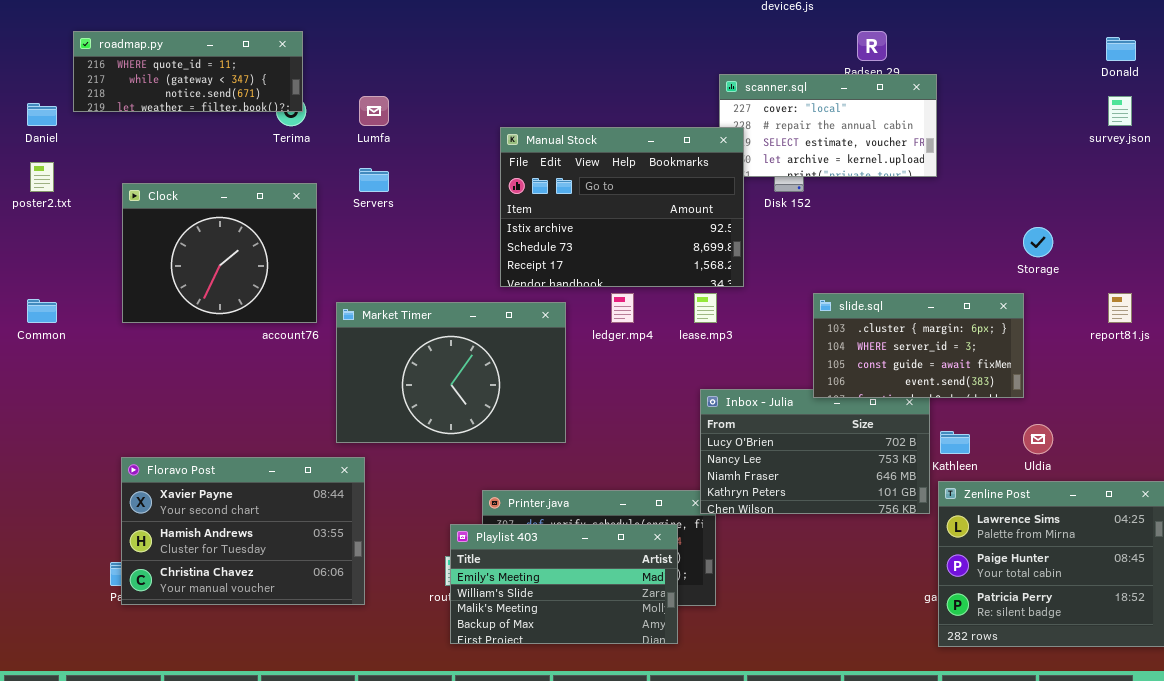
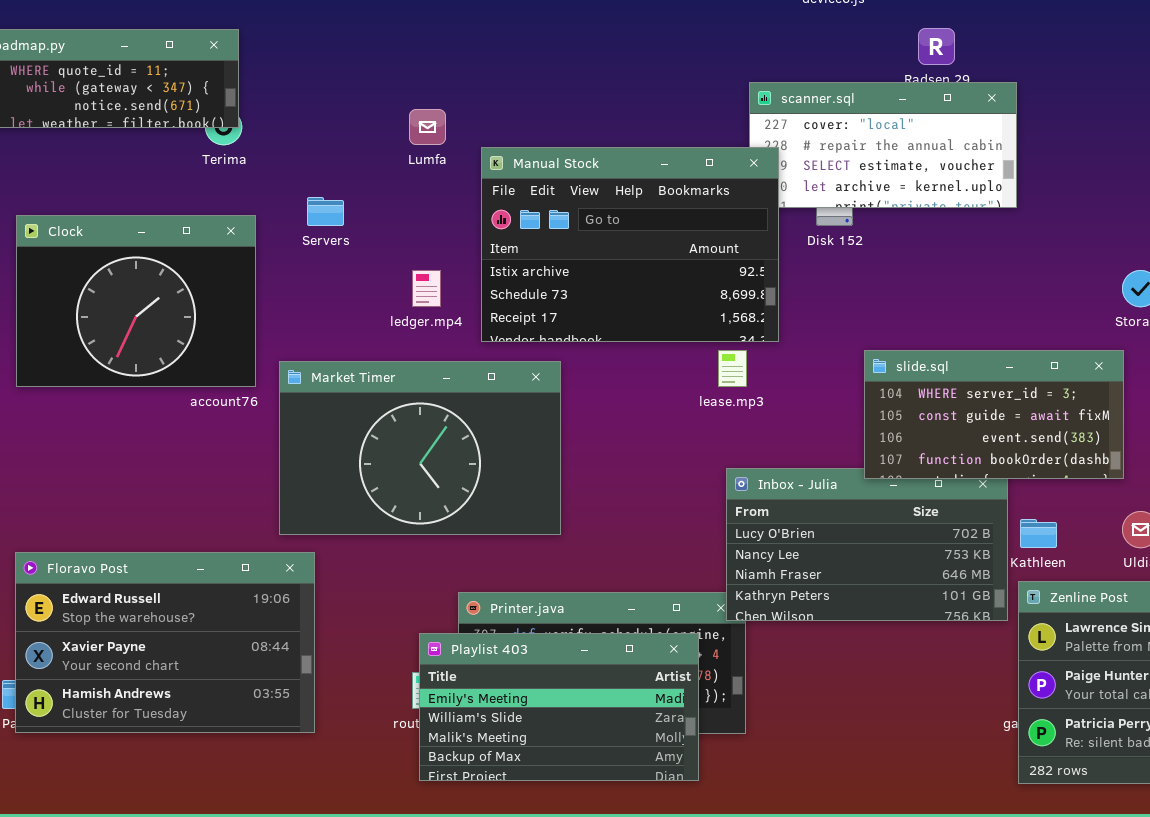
Lumfa: [359,96,389,126] -> [409,109,446,145], moved
ledger.mp4: [611,293,634,323] -> [412,270,441,307], moved
slide.sql: [813,293,1024,398] -> [864,350,1124,479], scrolled down 1 row
Floravo Post: [121,457,365,605] -> [15,552,315,733], scrolled up 1 row

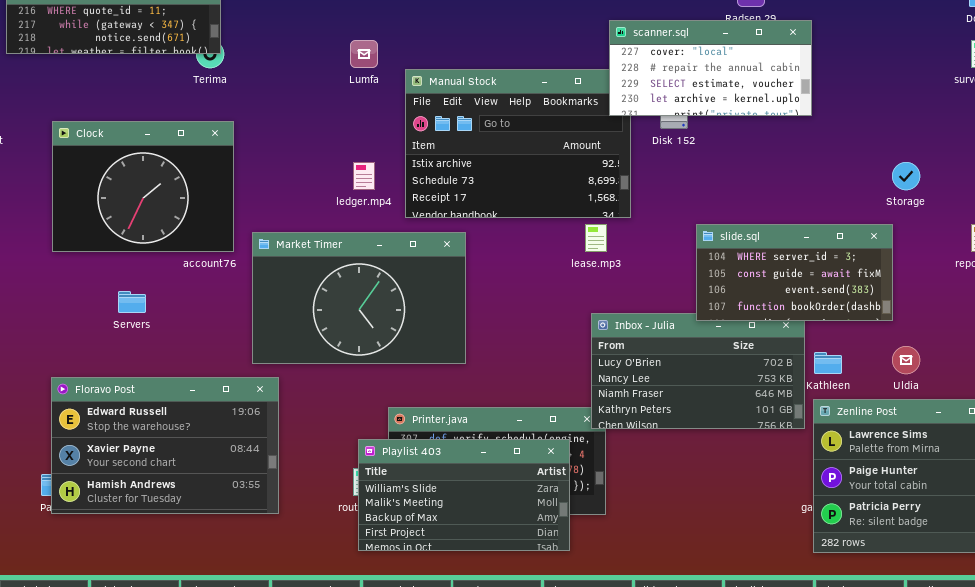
scanner.sql: [749,82,1017,208] -> [609,20,812,116], raised
Servers: [307,197,344,226] -> [118,291,146,313], moved
Playlist 403: [419,633,699,781] -> [358,439,570,551], scrolled down 1 row

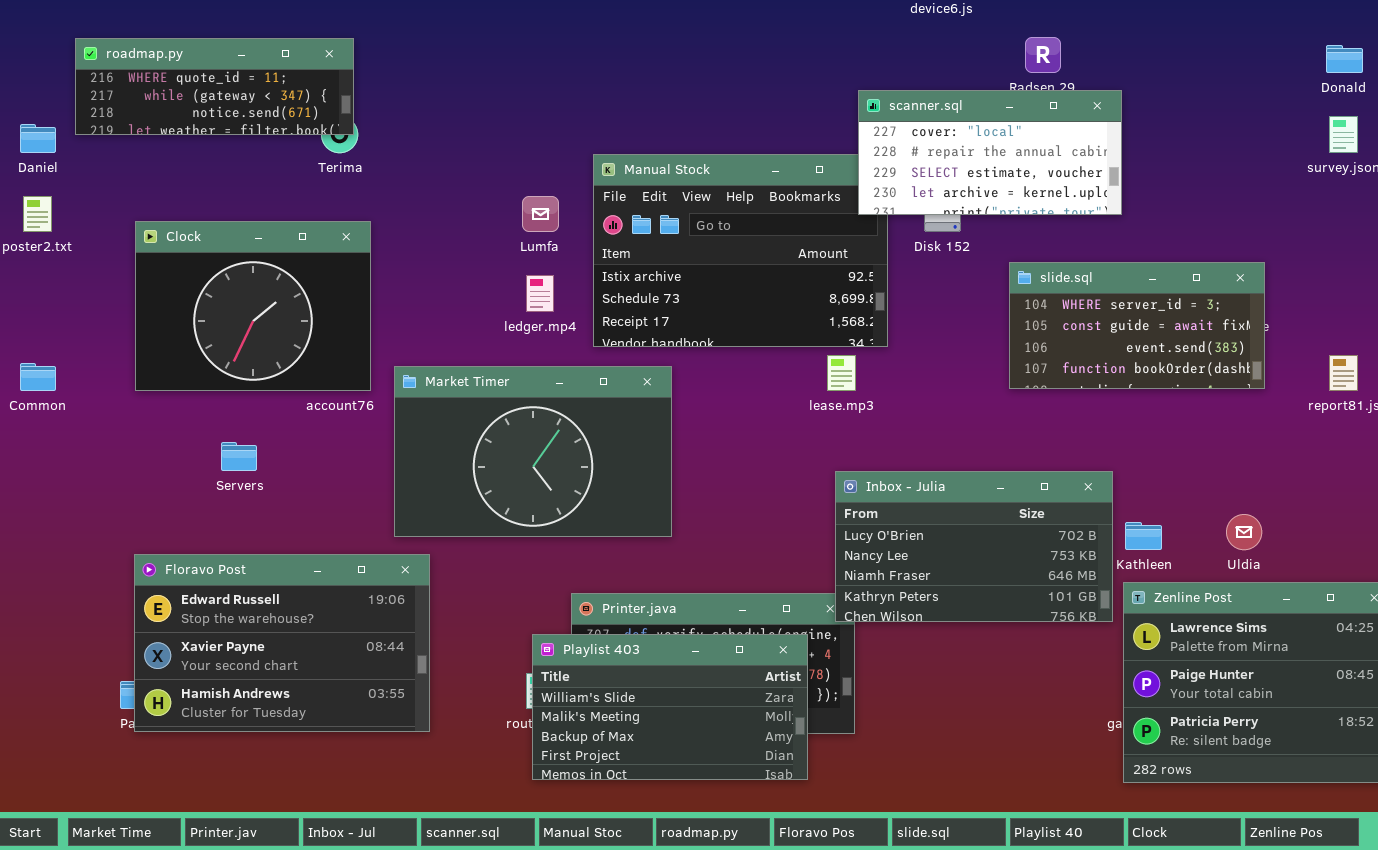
Lumfa: [350,40,378,68] -> [522,196,559,232], moved
slide.sql: [696,224,893,321] -> [1009,262,1265,389], moved

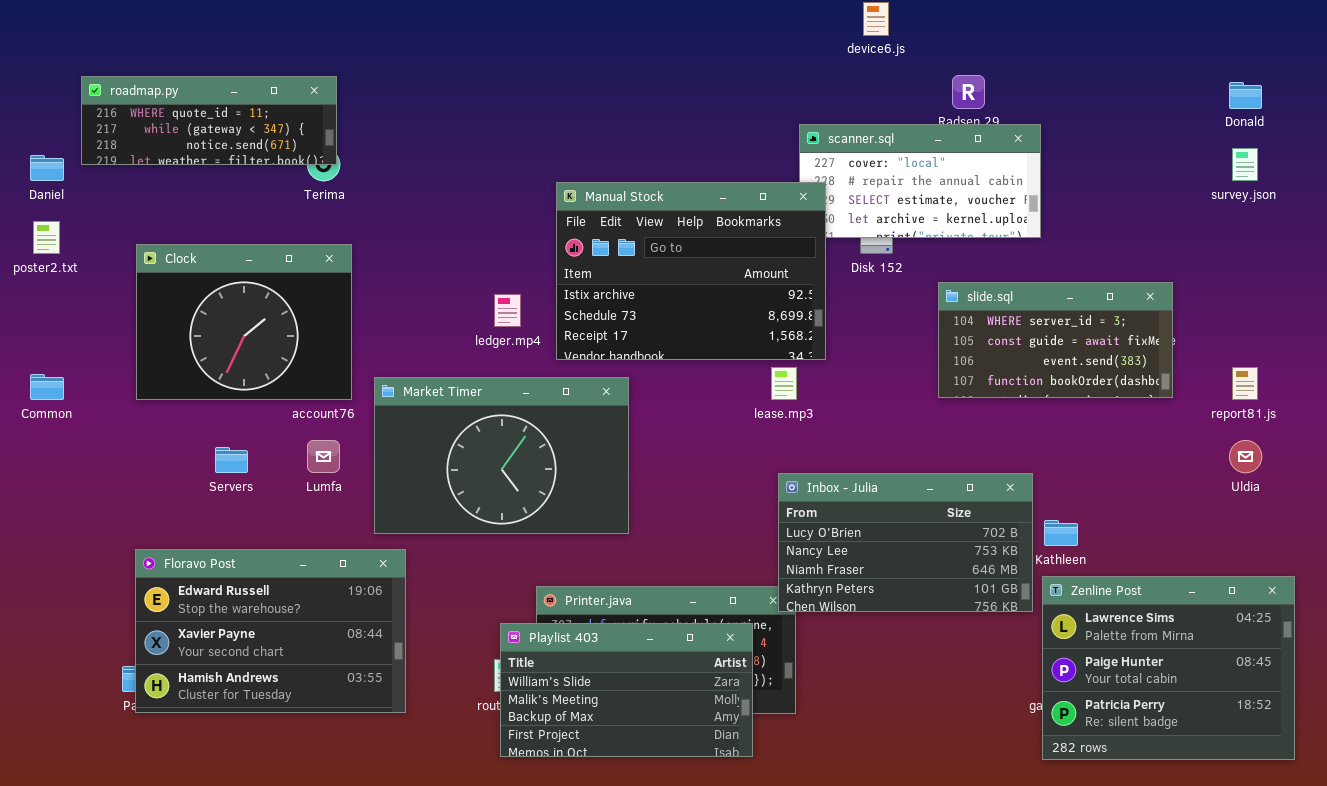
Manual Stock: [593,154,888,347] -> [556,182,826,360], raised
Lumfa: [522,196,559,232] -> [307,440,340,473], moved
Uldia: [1226,514,1262,550] -> [1229,440,1262,473], moved

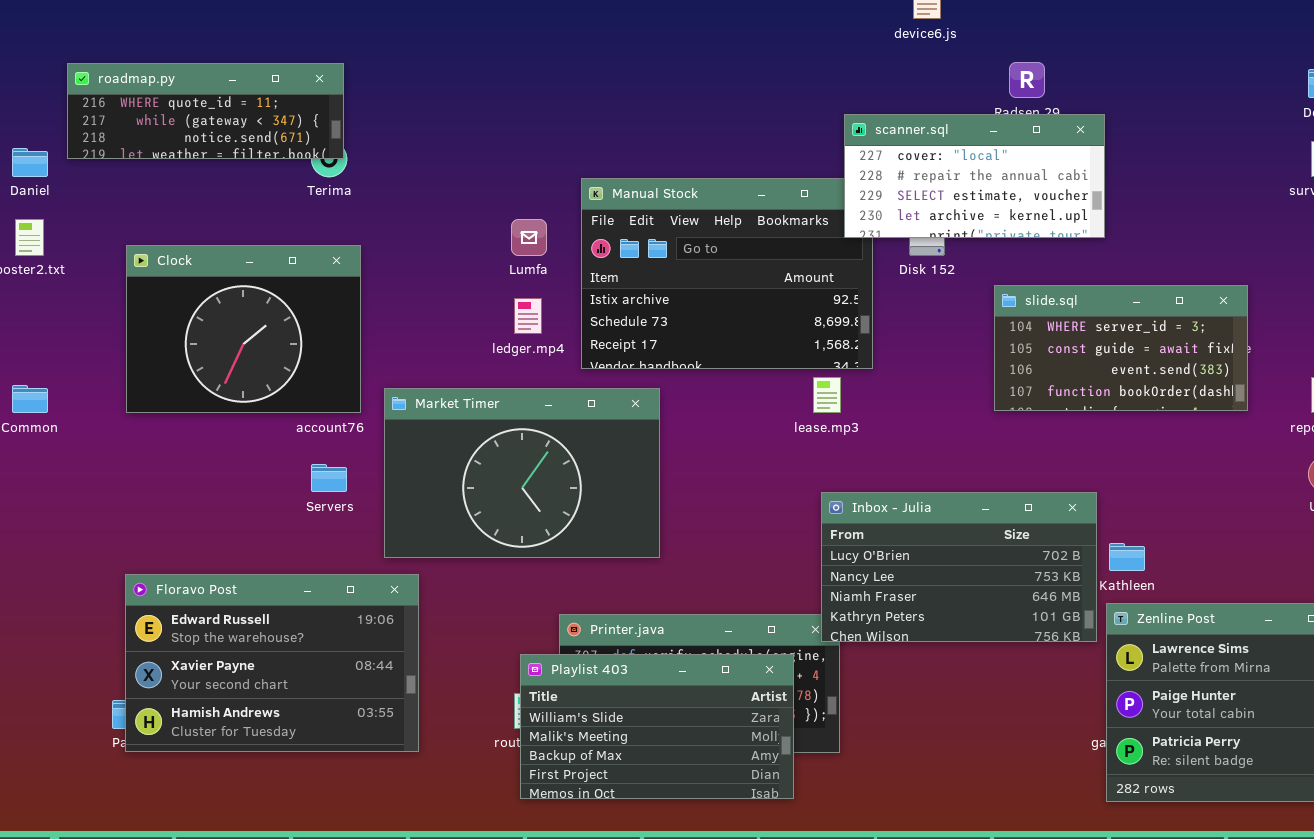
scanner.sql: [799,124,1041,238] -> [844,114,1105,238], raised
Lumfa: [307,440,340,473] -> [511,219,547,256], moved
Servers: [215,447,248,473] -> [311,464,347,492], moved

